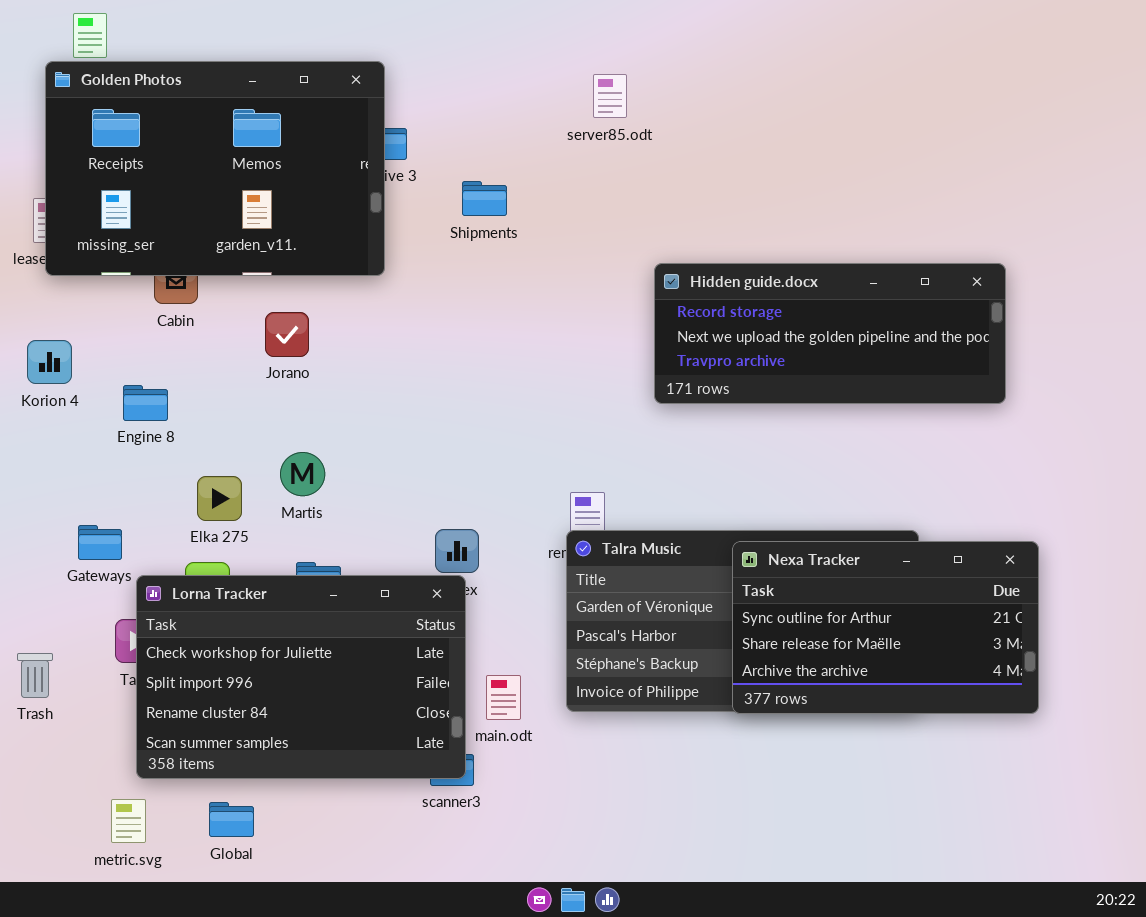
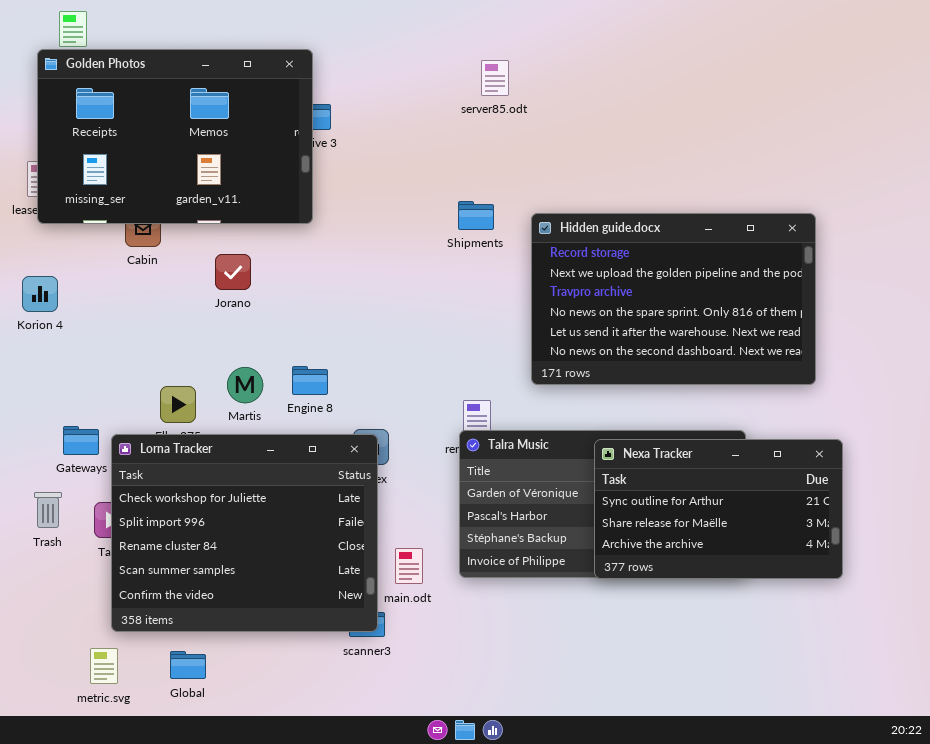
Shipments: [462,181,507,216] -> [458,201,494,230], moved
Hidden guide.docx: [654,263,1006,404] -> [531,213,816,385], resized
Engine 8: [123,385,168,421] -> [292,366,328,395], moved
Lorna Tracker: [136,575,466,779] -> [111,434,378,632], resized
Trash: [17,653,53,698] -> [34,492,62,528], moved

